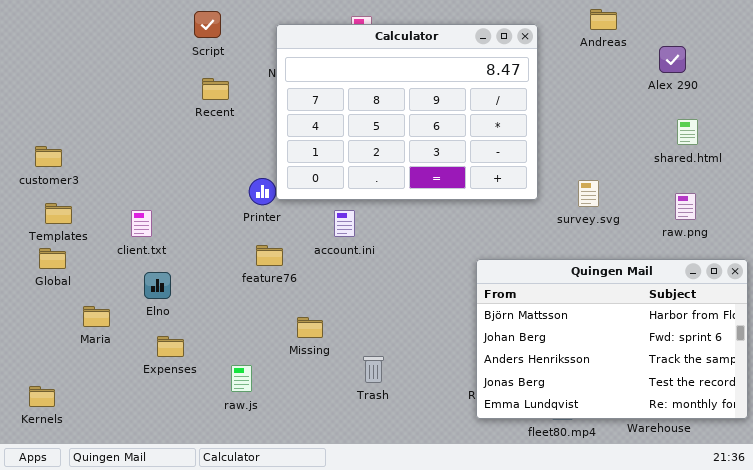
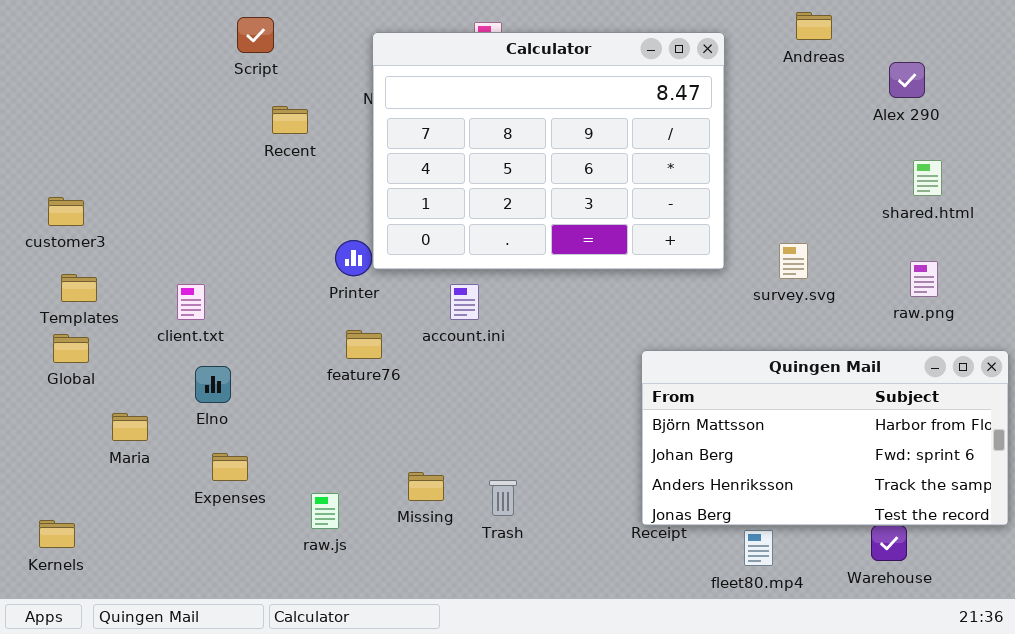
Script: [194,11,221,38] -> [237,17,274,53], moved
Quingen Mail: [476,259,748,419] -> [641,350,1009,526], resized
Missing: [297,317,323,338] -> [408,472,444,501], moved

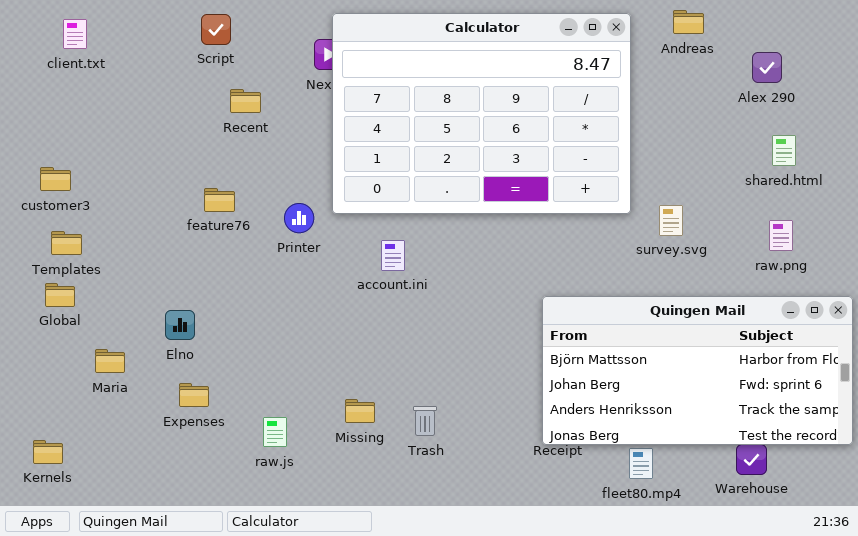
Calculator: [372,32,725,270] -> [332,13,631,214], moved
client.txt: [177,284,205,320] -> [63,19,87,49], moved
feature76: [346,330,382,359] -> [204,188,235,212], moved

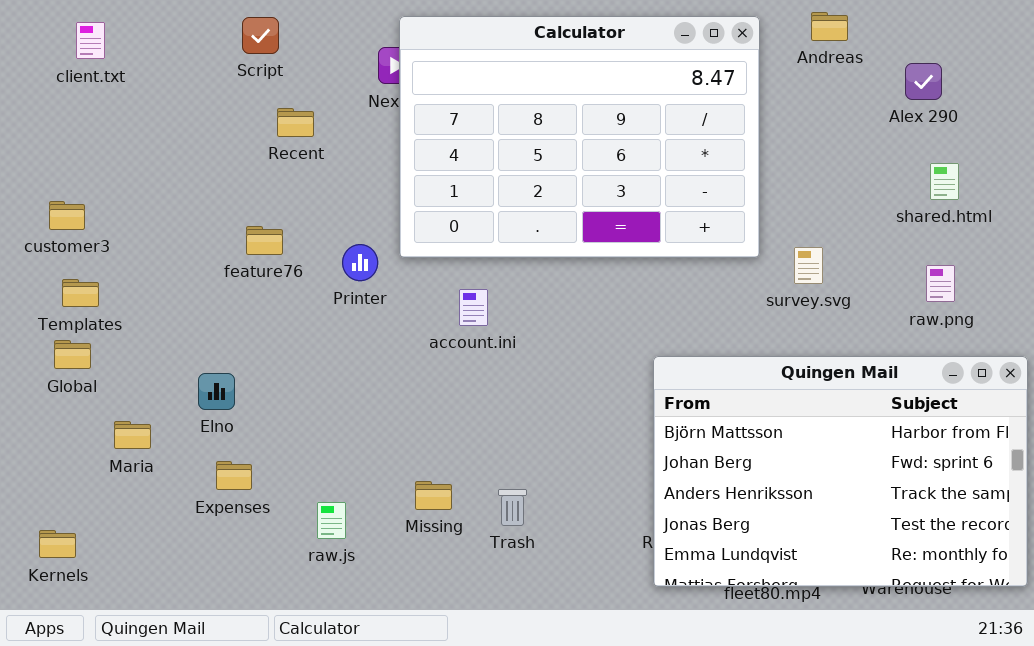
Quingen Mail: [542,296,853,445] -> [653,356,1028,587], resized

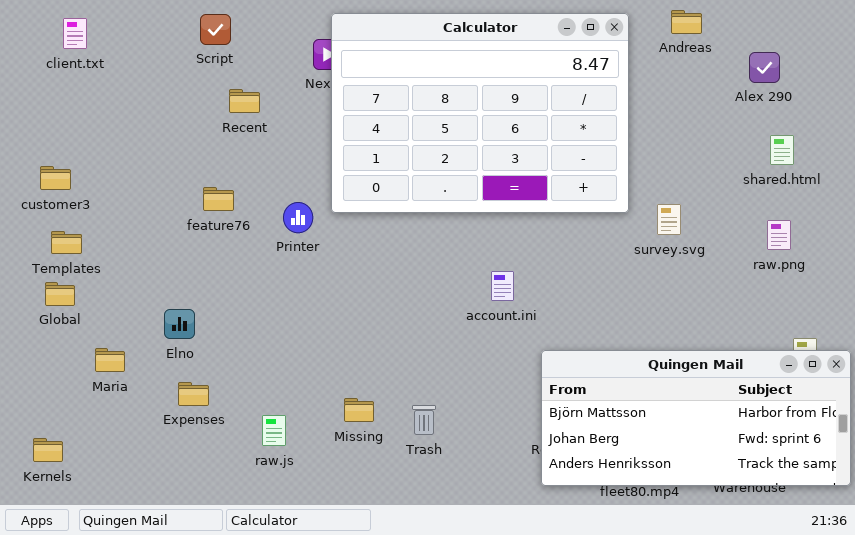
account.ini: [459,289,488,326] -> [491,271,514,301], moved
Quingen Mail: [653,356,1028,587] -> [541,350,851,486], resized

